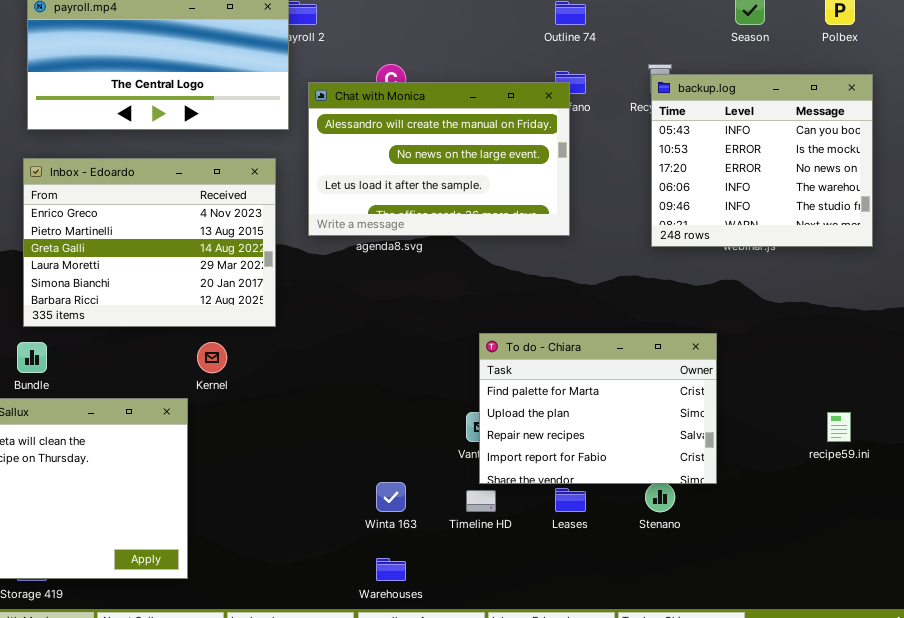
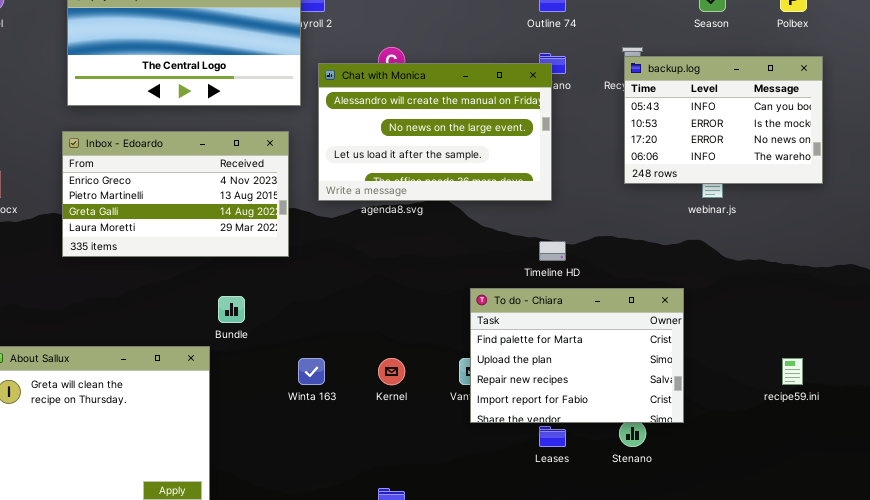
backup.log: [651,74,873,247] -> [624,56,823,184], resized
Inbox - Edoardo: [23,158,276,327] -> [62,131,289,257], resized
Bundle: [17,342,47,373] -> [218,296,245,323], moved
Kernel: [197,342,227,373] -> [378,358,405,385], moved
Winta 163: [376,482,406,512] -> [298,358,325,385], moved
Timeline HD: [466,490,496,512] -> [539,241,566,261], moved

